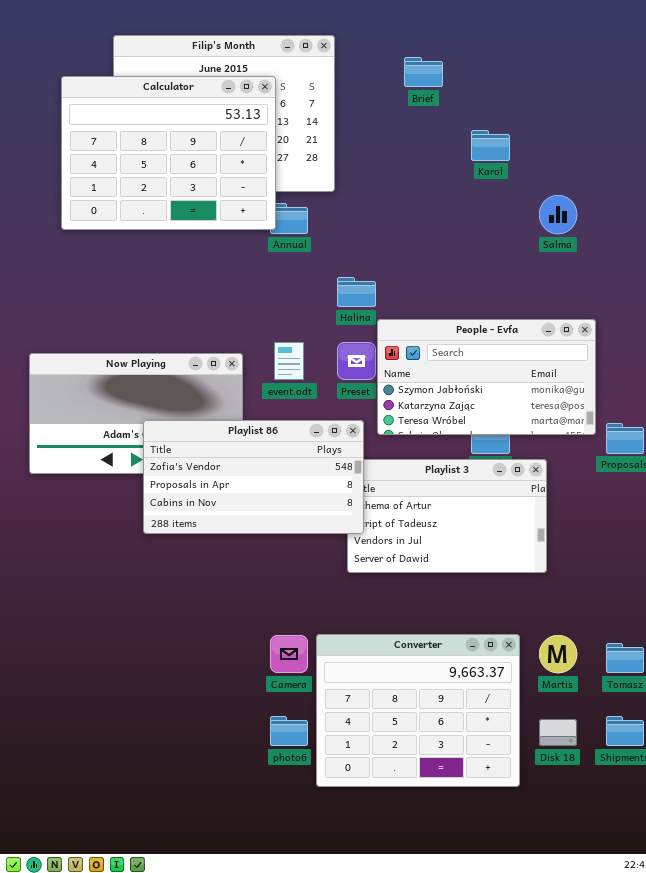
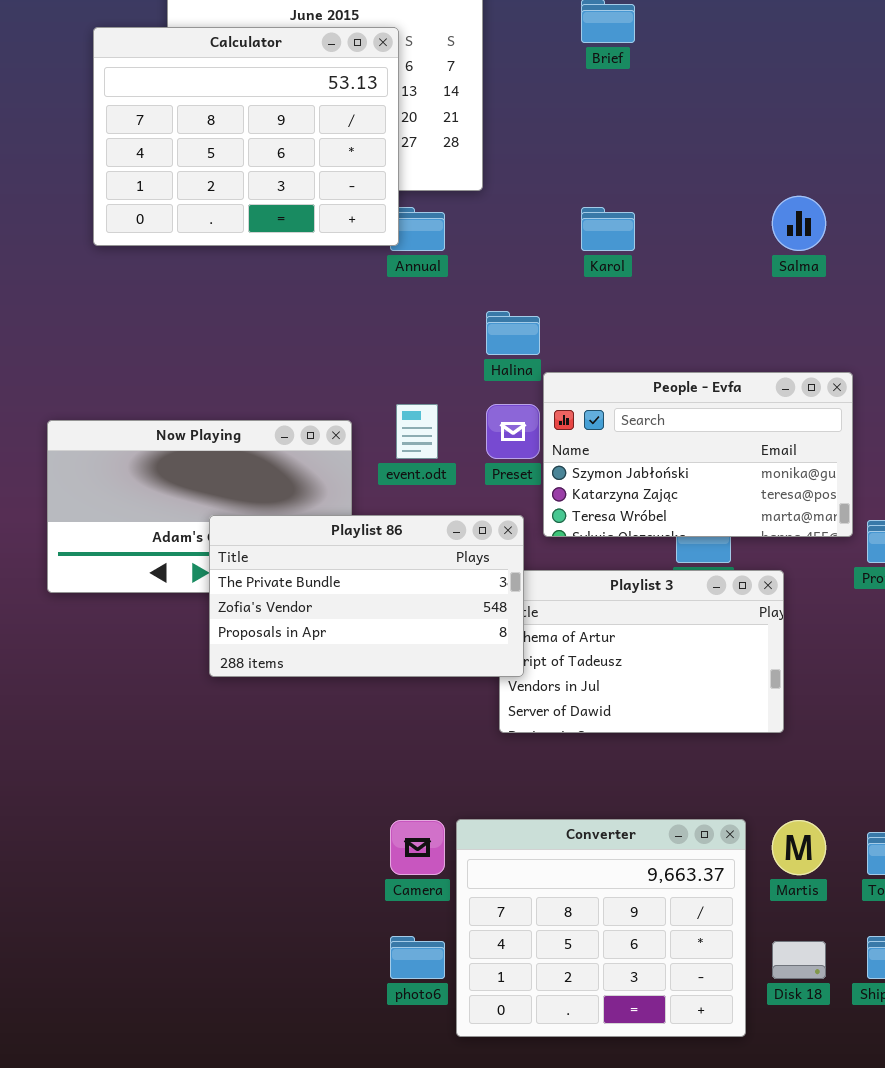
Karol: [471,130,510,161] -> [581,207,635,251], moved
Playlist 86: [143,420,364,534] -> [209,515,524,677], scrolled up 1 row

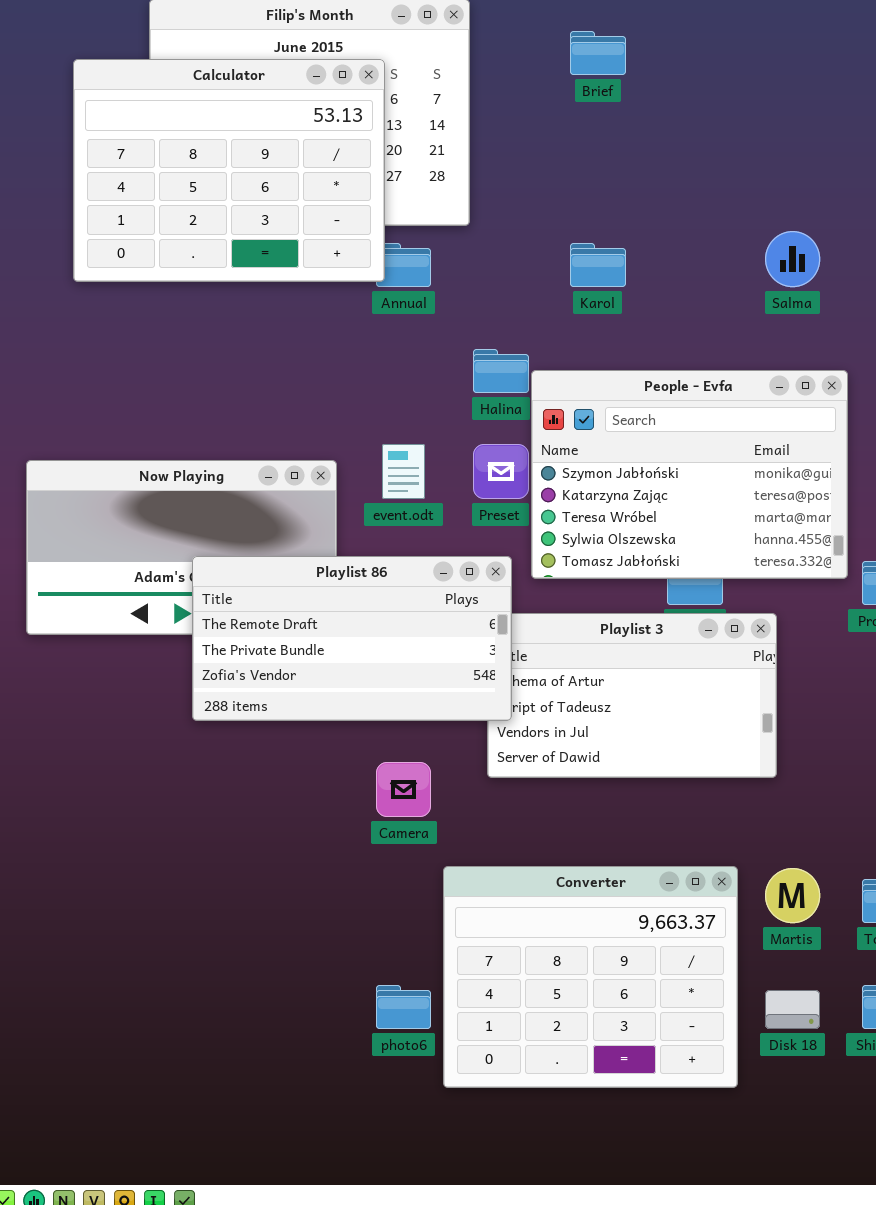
People - Evfa: [543,372,853,537] -> [531,370,848,579], resized
Playlist 86: [209,515,524,677] -> [192,556,512,721], scrolled up 1 row
Camera: [390,820,445,875] -> [376,762,431,817], moved

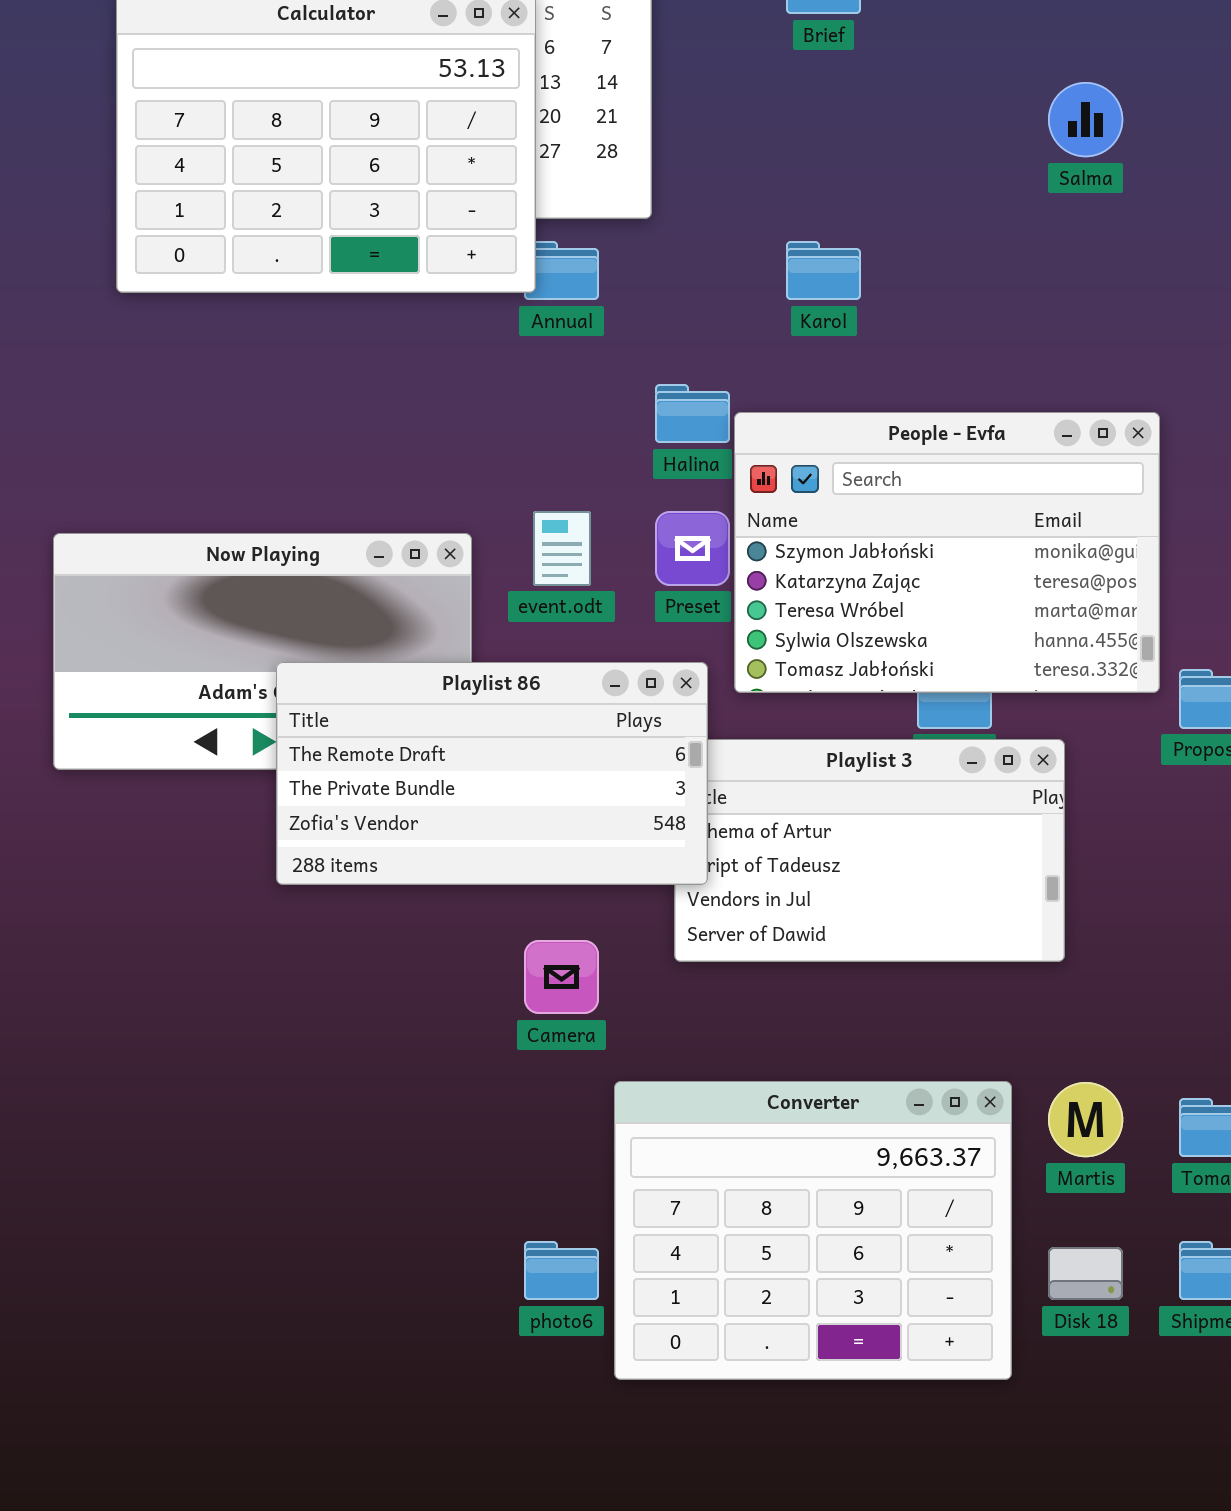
Salma: [765,231,820,287] -> [1048,82,1123,157], moved

